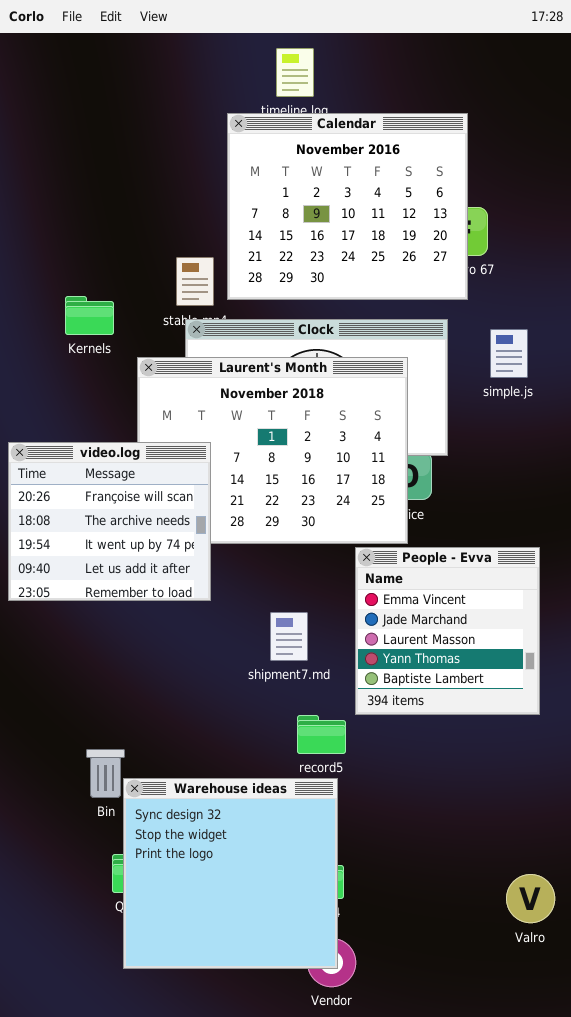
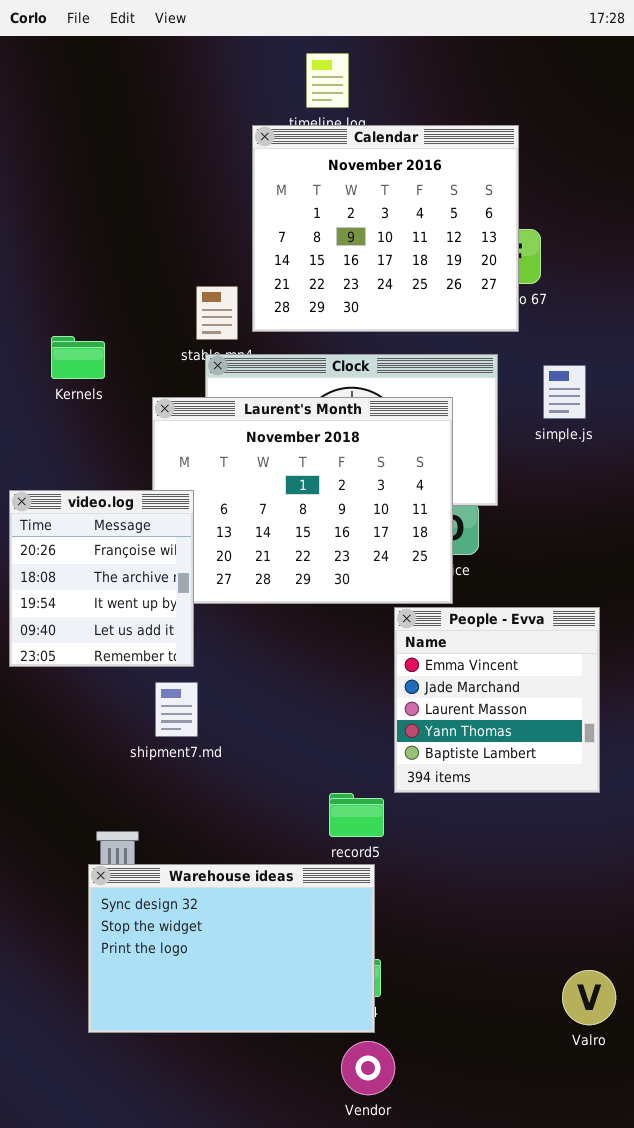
Kernels: [65,296,114,335] -> [51,336,105,379], moved
video.log: [8,442,211,601] -> [9,490,194,667], resized
shipment7.md: [270,612,308,661] -> [155,682,198,737], moved
Warehouse ideas: [123,778,338,969] -> [88,864,375,1033], resized

